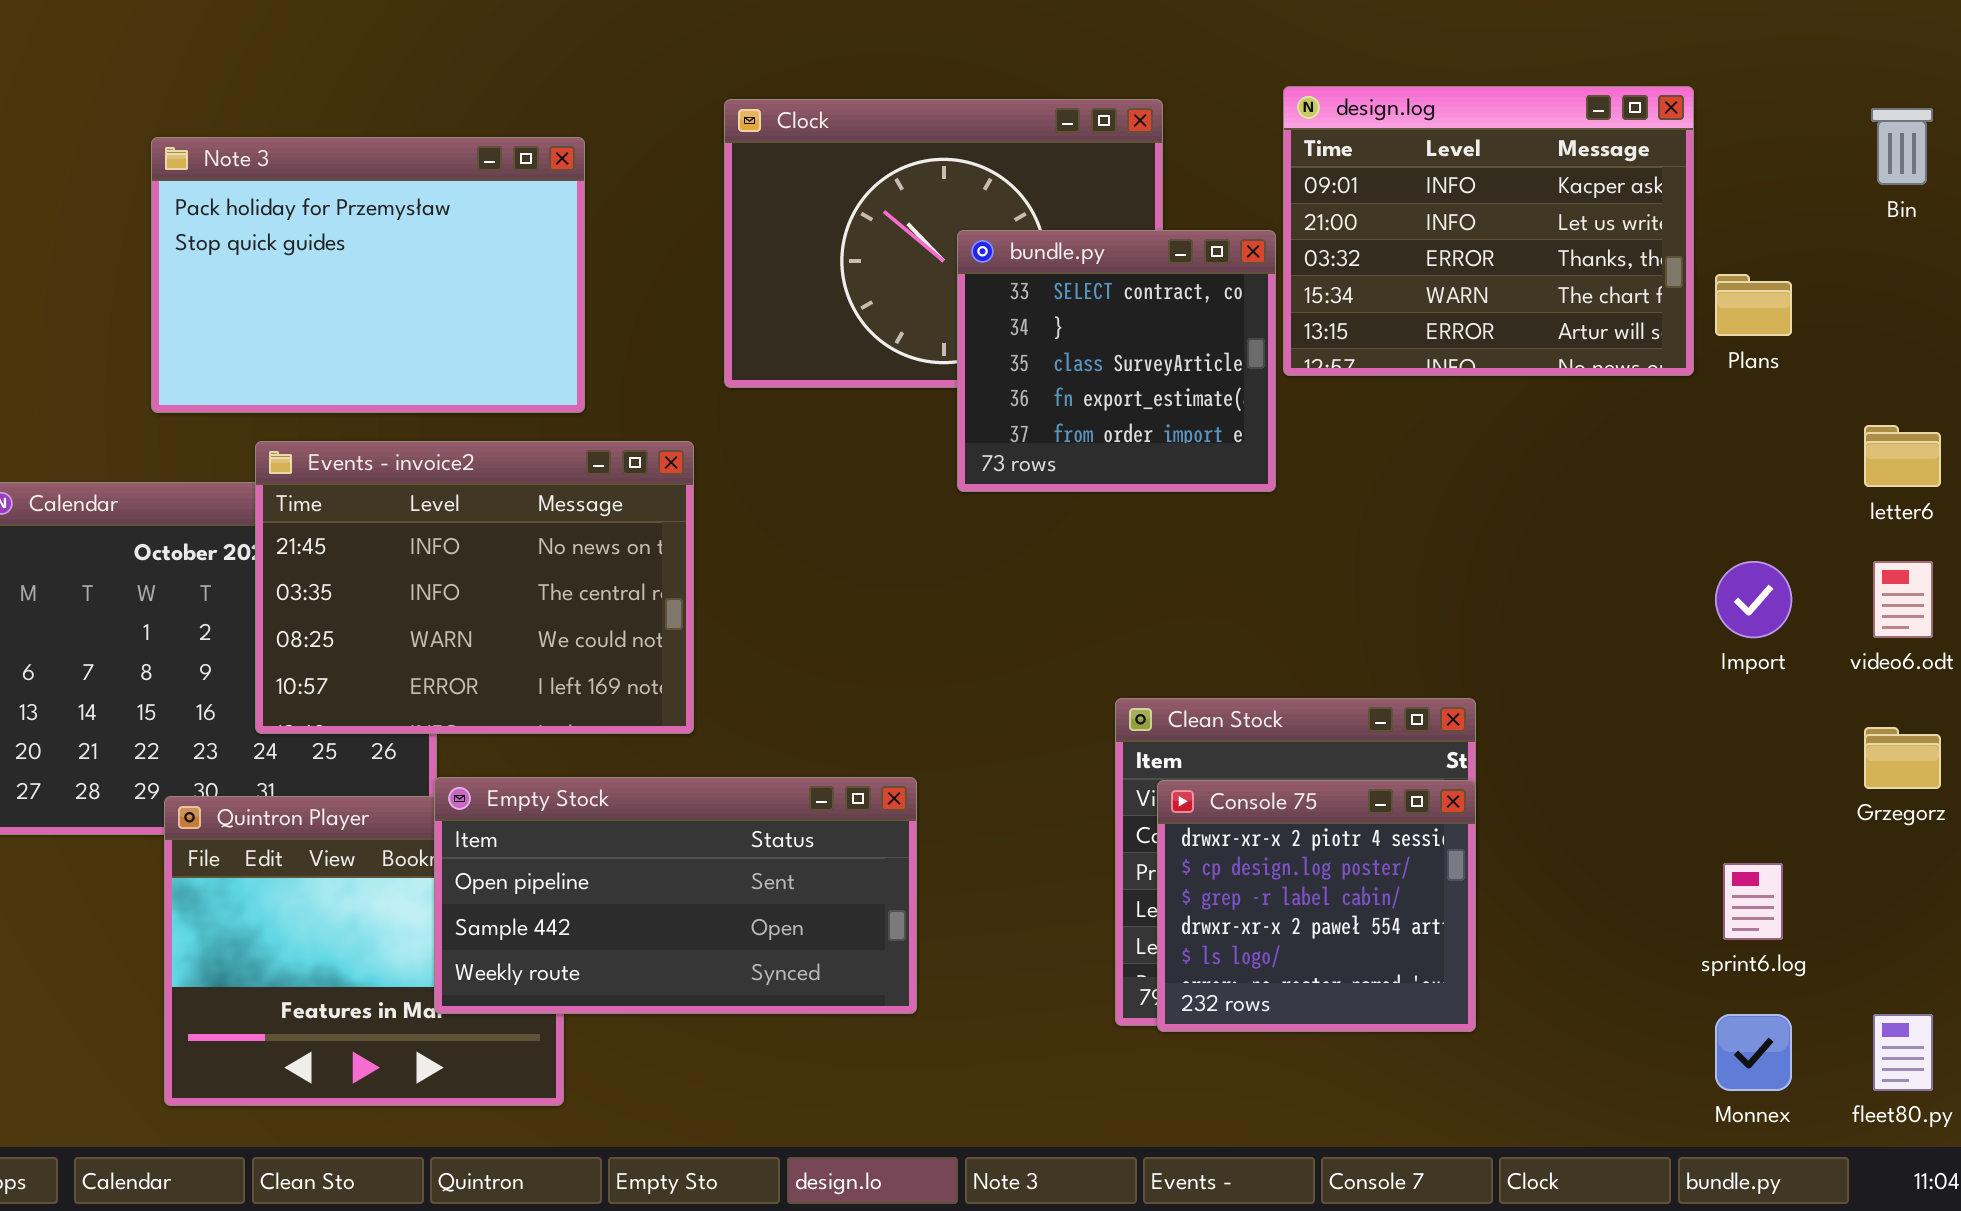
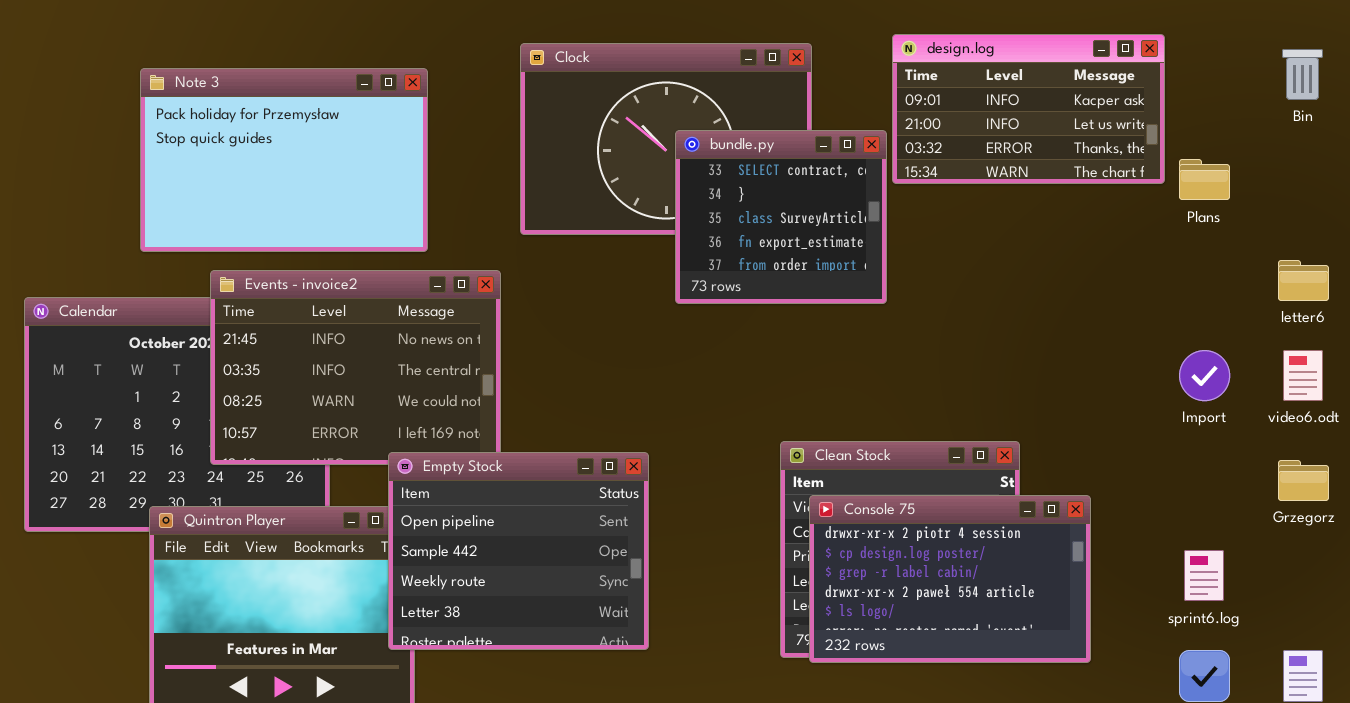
design.log: [1283,86,1694,376] -> [892,34,1165,184], resized
Empty Stock: [434,777,917,1014] -> [388,452,649,650], resized
Console 75: [1157,780,1476,1032] -> [809,495,1091,663], resized

